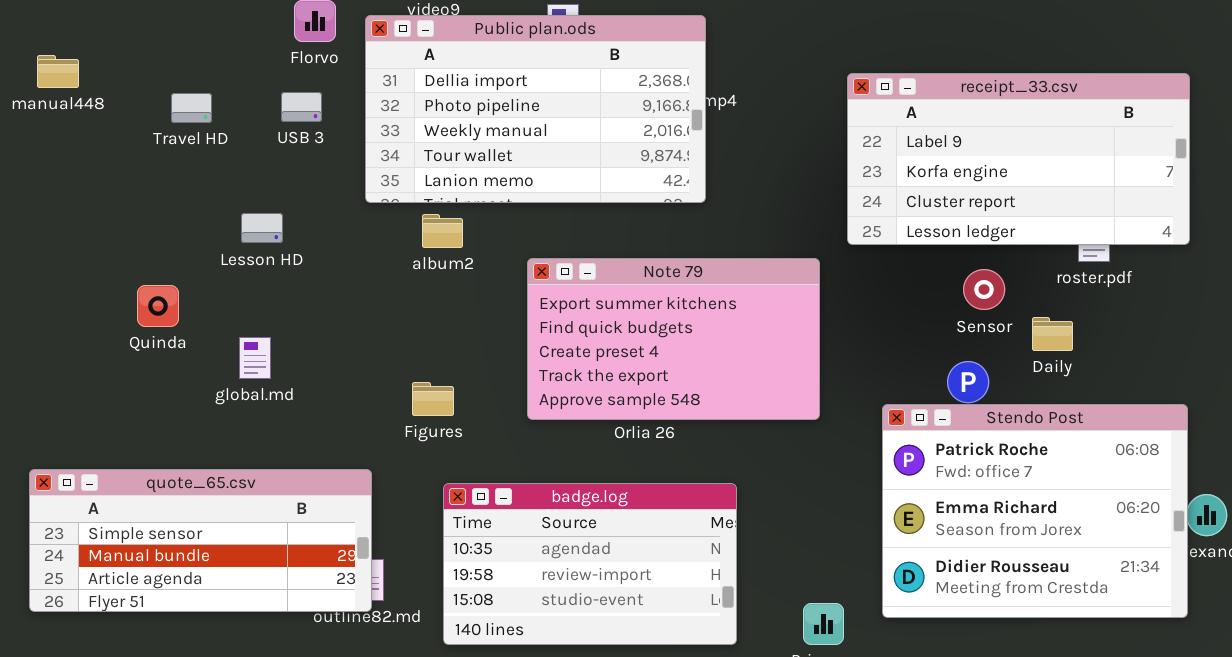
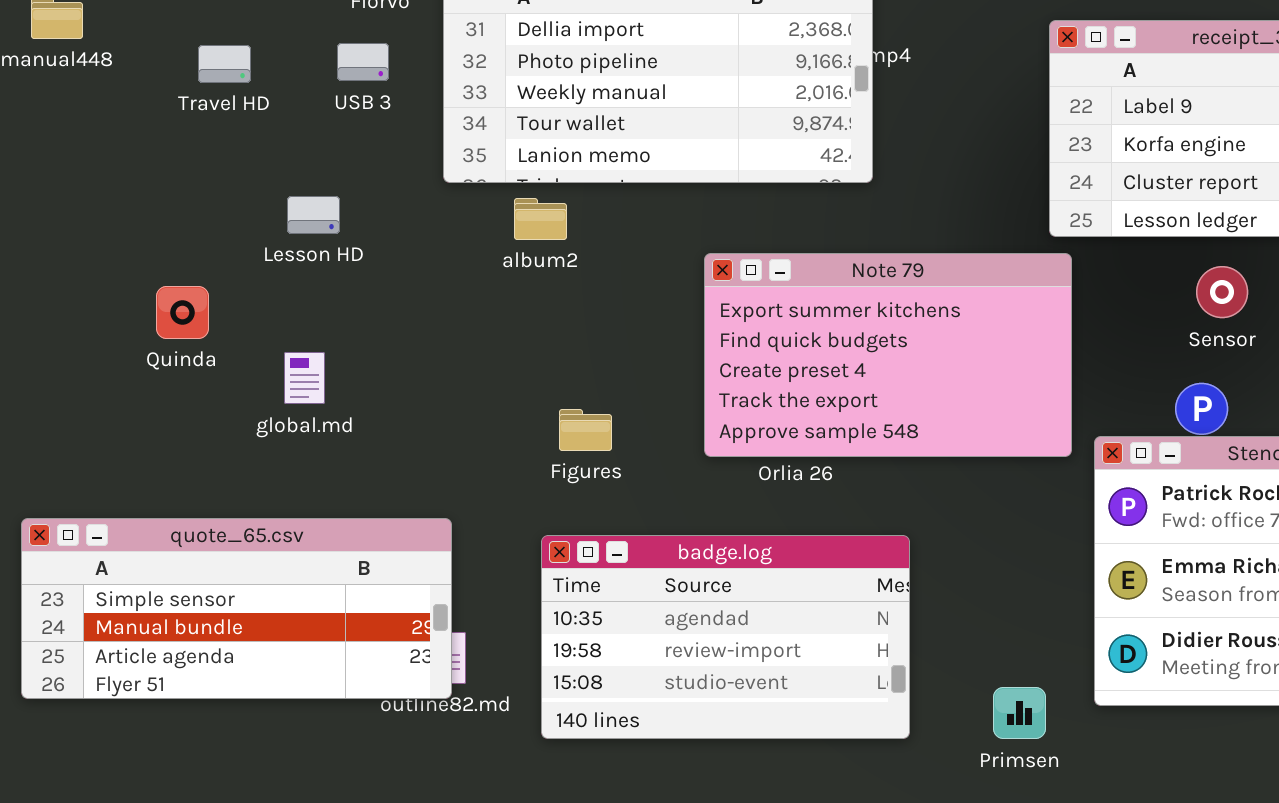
Note 79: [527,258,820,420] -> [704,253,1072,457], moved
Figures: [412,382,454,416] -> [559,409,612,451], moved

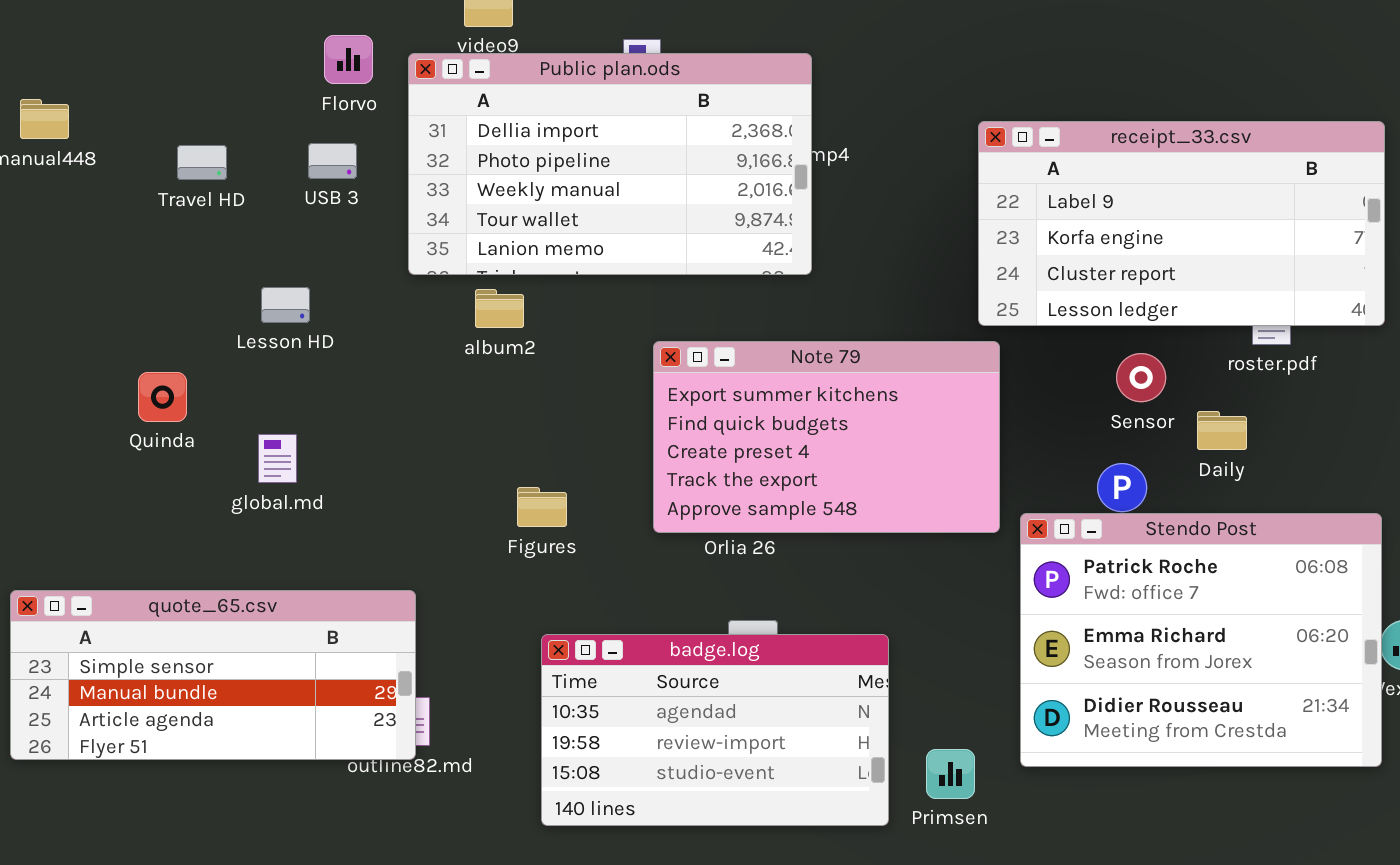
badge.log: [541,535,910,739] -> [541,634,889,826], moved

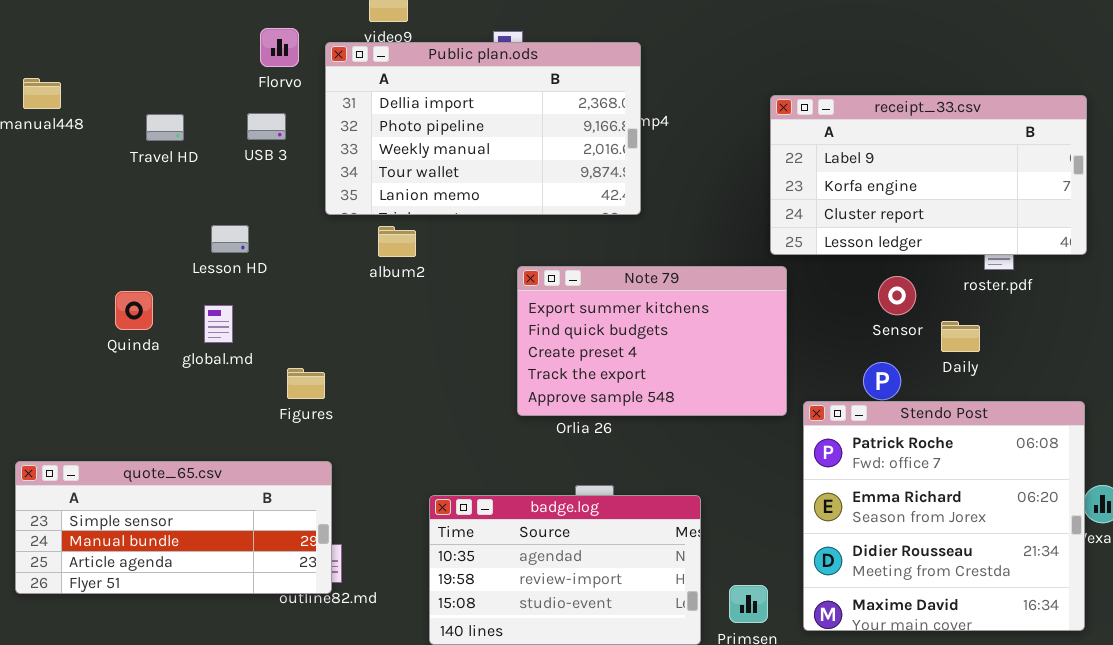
global.md: [258,434,297,483] -> [204,305,233,343], moved
Figures: [517,487,567,527] -> [287,368,325,399], moved
Stendo Post: [1020,513,1382,767] -> [803,401,1085,631], resized

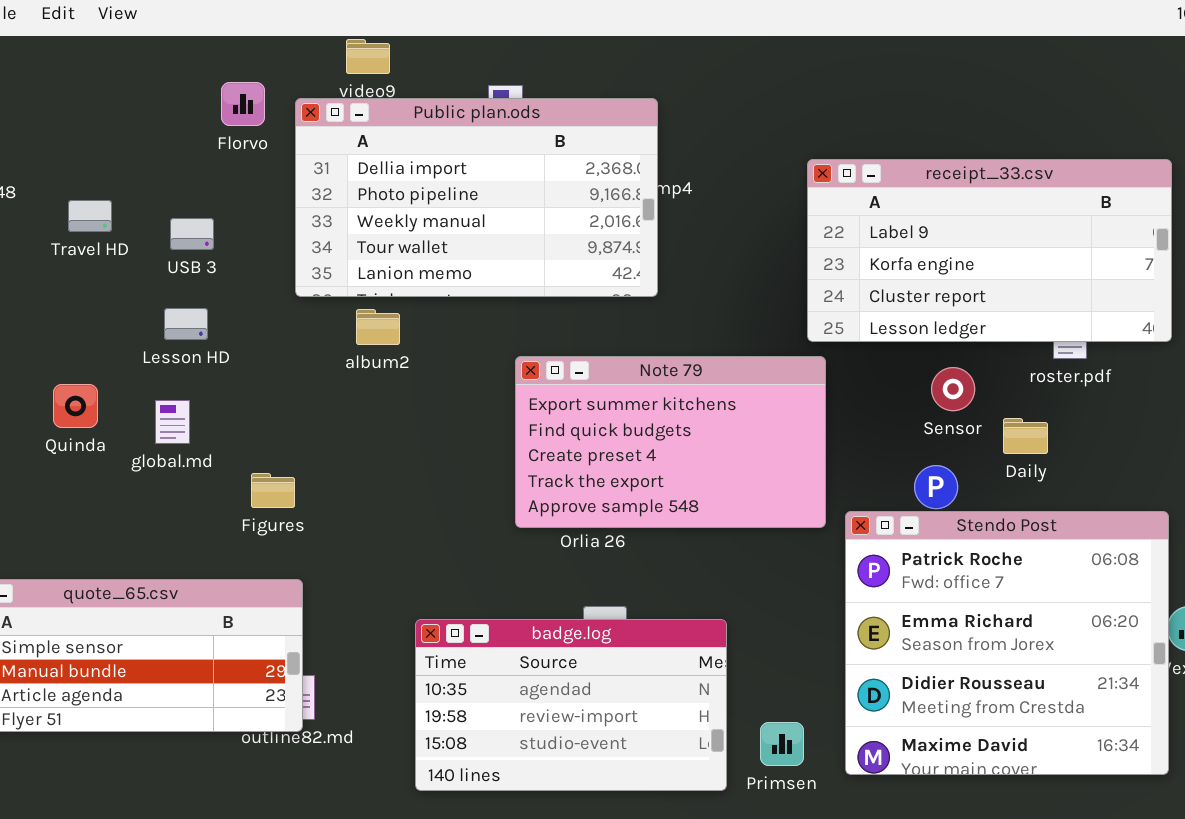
USB 3: [247,113,286,140] -> [170,218,214,250], moved
Travel HD: [146,114,184,141] -> [68,200,112,232], moved

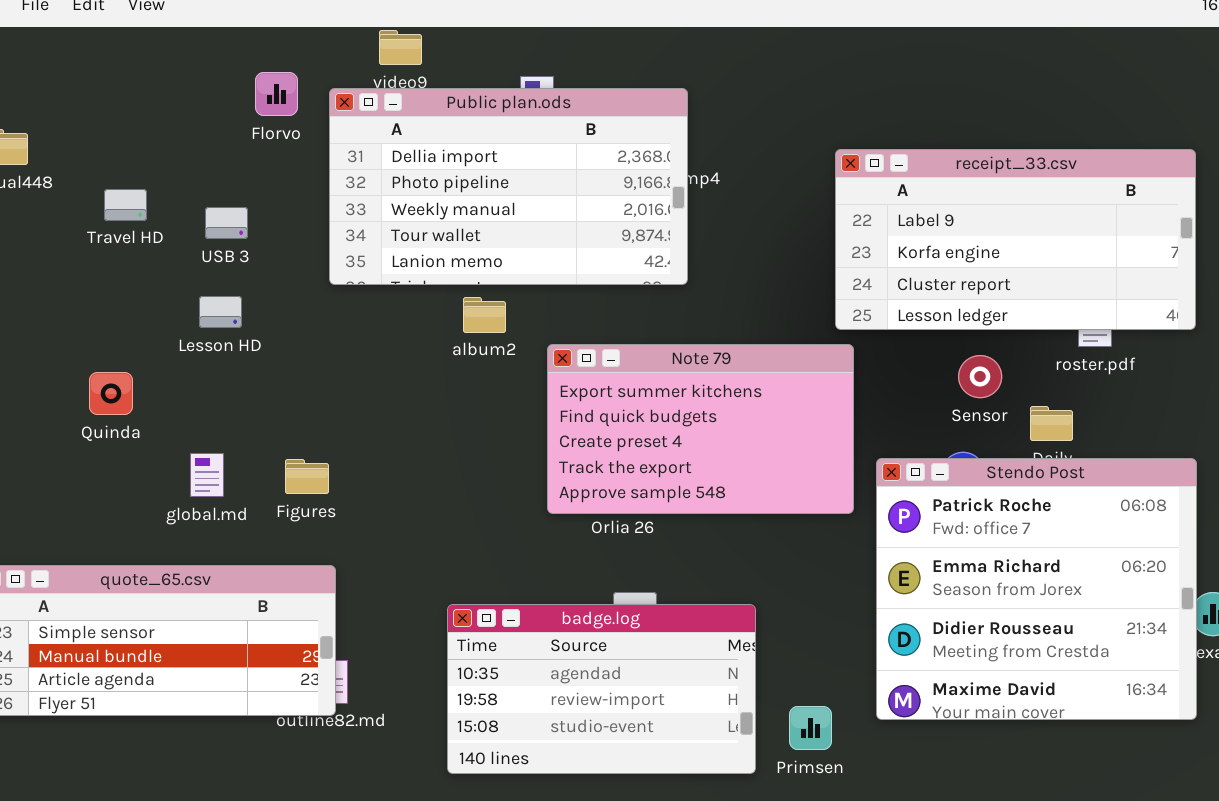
album2: [356,309,400,345] -> [463,297,506,333], moved
global.md: [155,400,190,444] -> [190,453,224,497], moved
Stendo Post: [845,511,1169,775] -> [876,458,1197,720], moved

